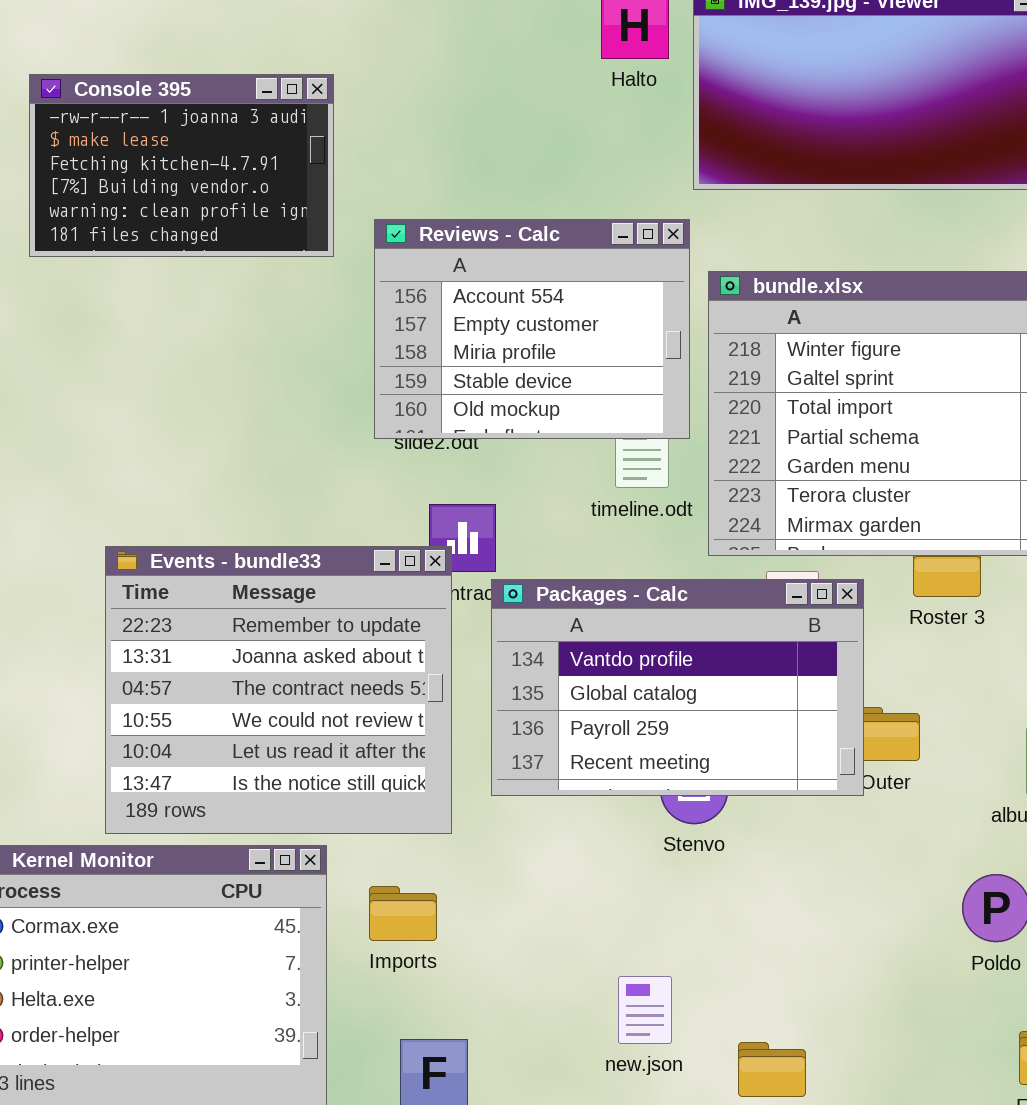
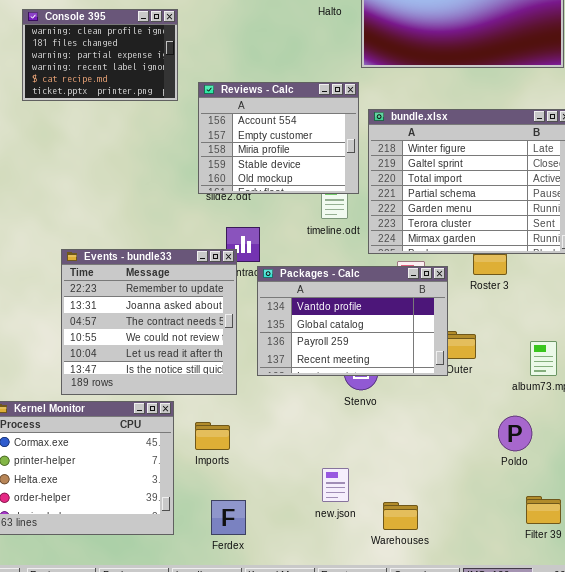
Console 395: [29,74,334,257] -> [22,9,178,101], scrolled down 4 rows

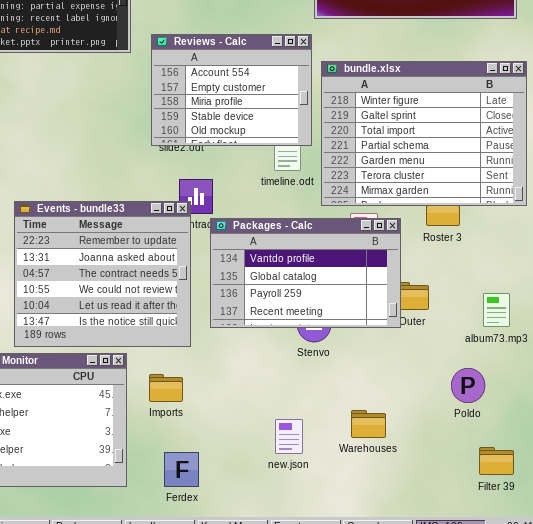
Warehouses: [383,502,418,530] -> [351,410,386,438], moved

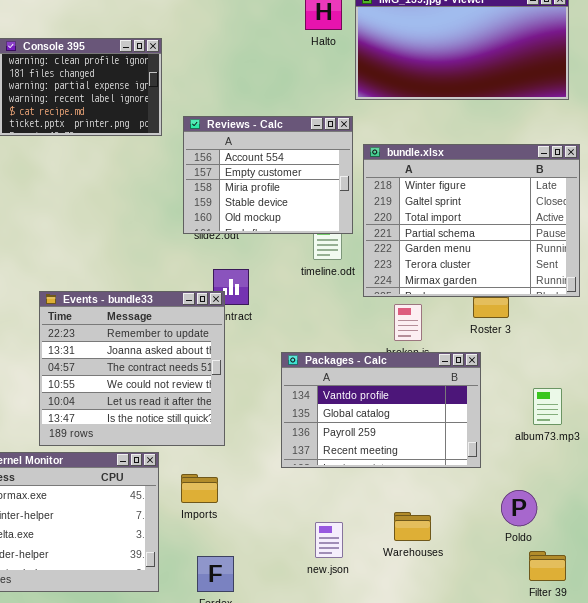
Packages - Calc: [210,218,401,328] -> [281,352,481,468], moved
Poldo: [451,368,485,403] -> [501,490,537,526], moved

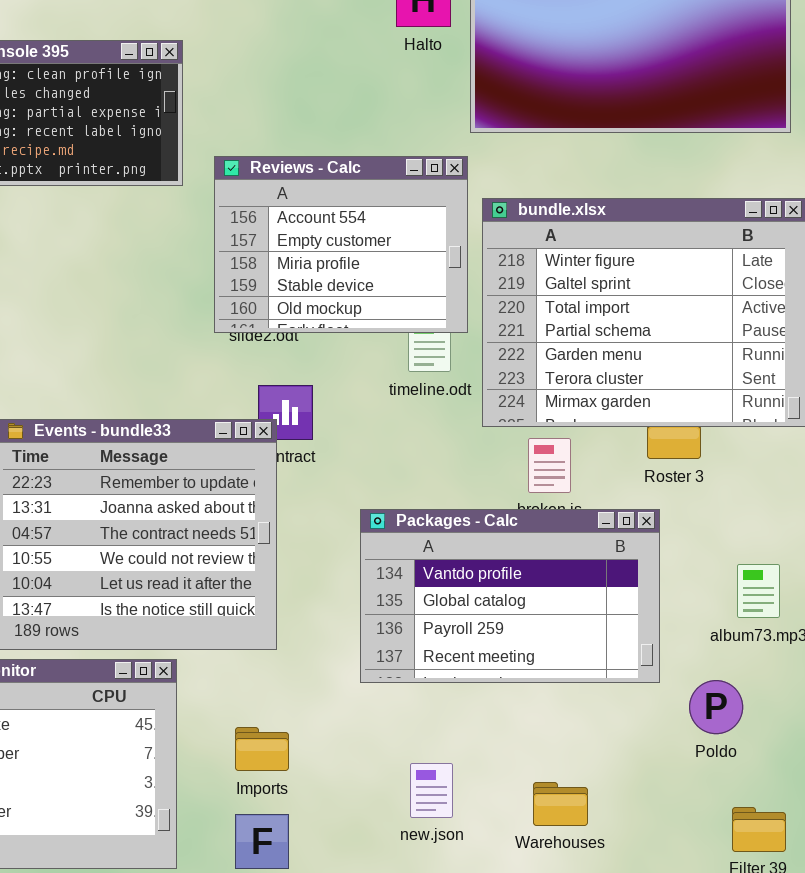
Imports: [181,474,218,503] -> [235,727,289,771], moved
Poldo: [501,490,537,526] -> [689,680,743,734], moved
Warehouses: [394,512,431,541] -> [533,782,588,826], moved

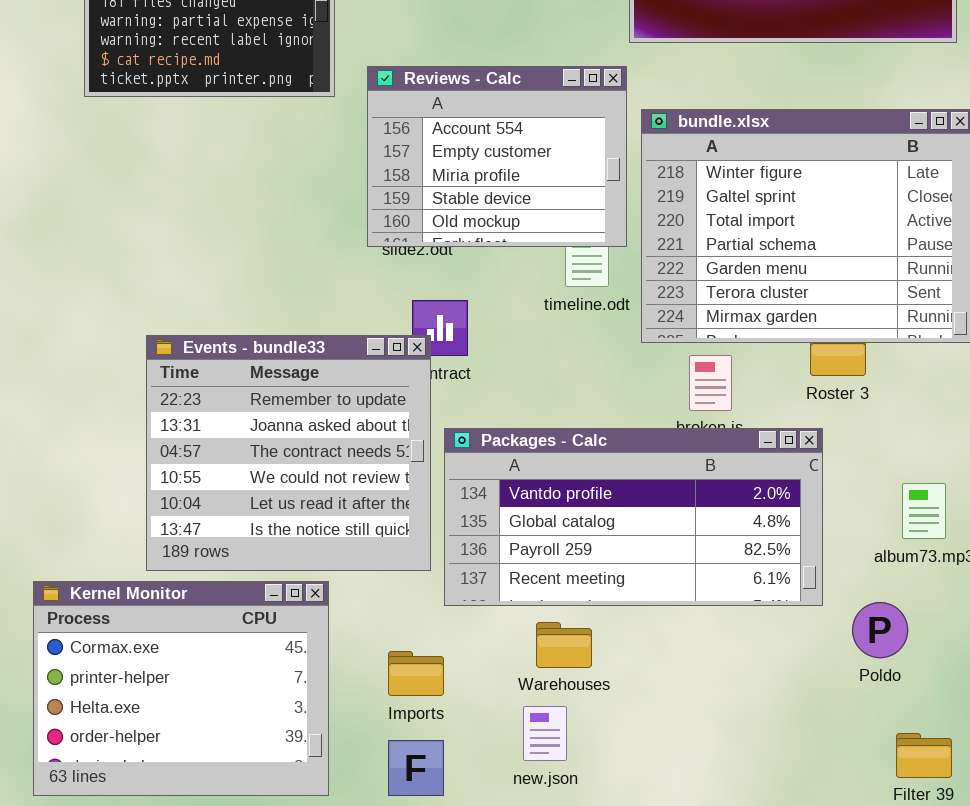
Packages - Calc: [360,509,660,683] -> [444,428,823,606], resized
new.json: [410,763,453,818] -> [523,706,567,761], moved
Warehouses: [533,782,588,826] -> [536,622,592,668], moved

